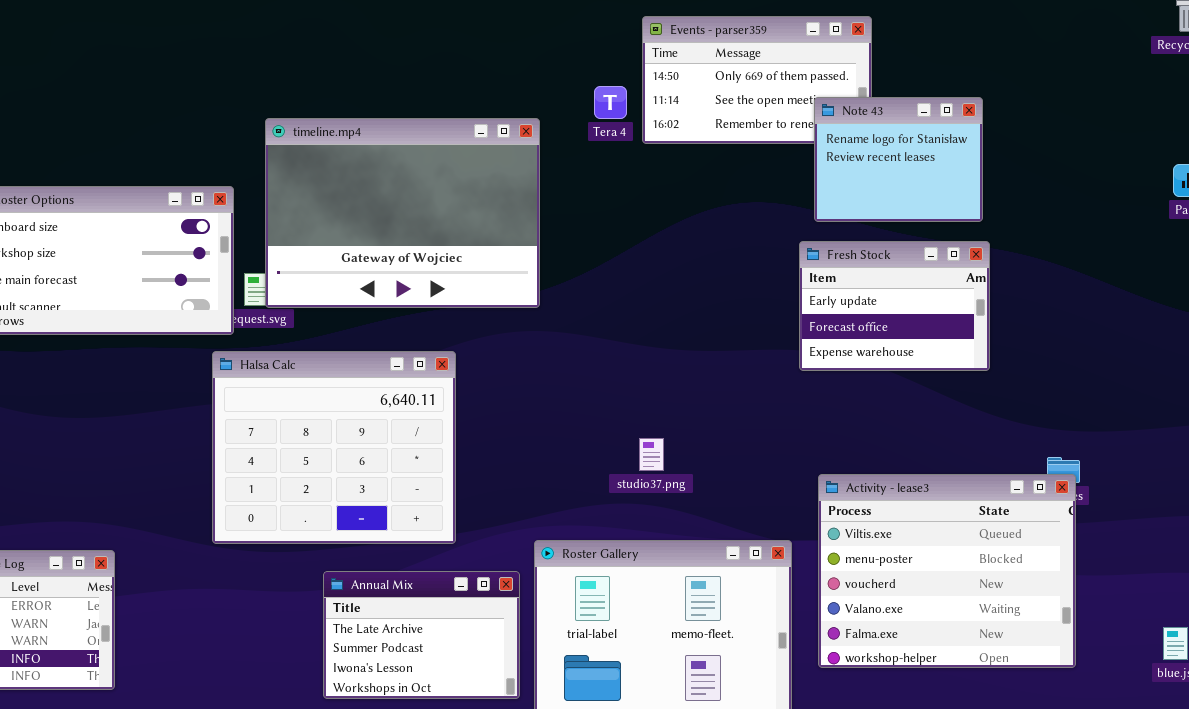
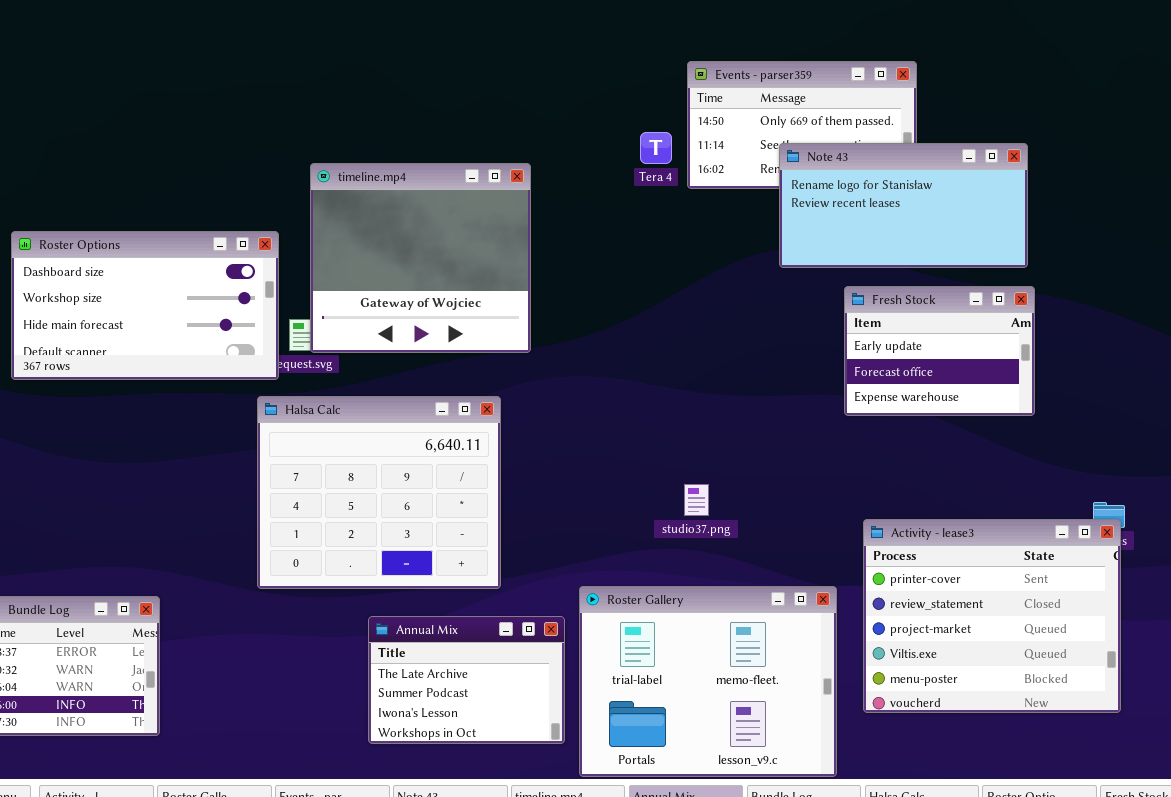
Note 43: [814,97,983,222] -> [779,143,1028,268], resized
timeline.mp4: [265,118,540,308] -> [310,163,531,353], resized
Activity - lease3: [818,474,1076,668] -> [863,519,1121,713], scrolled up 3 rows

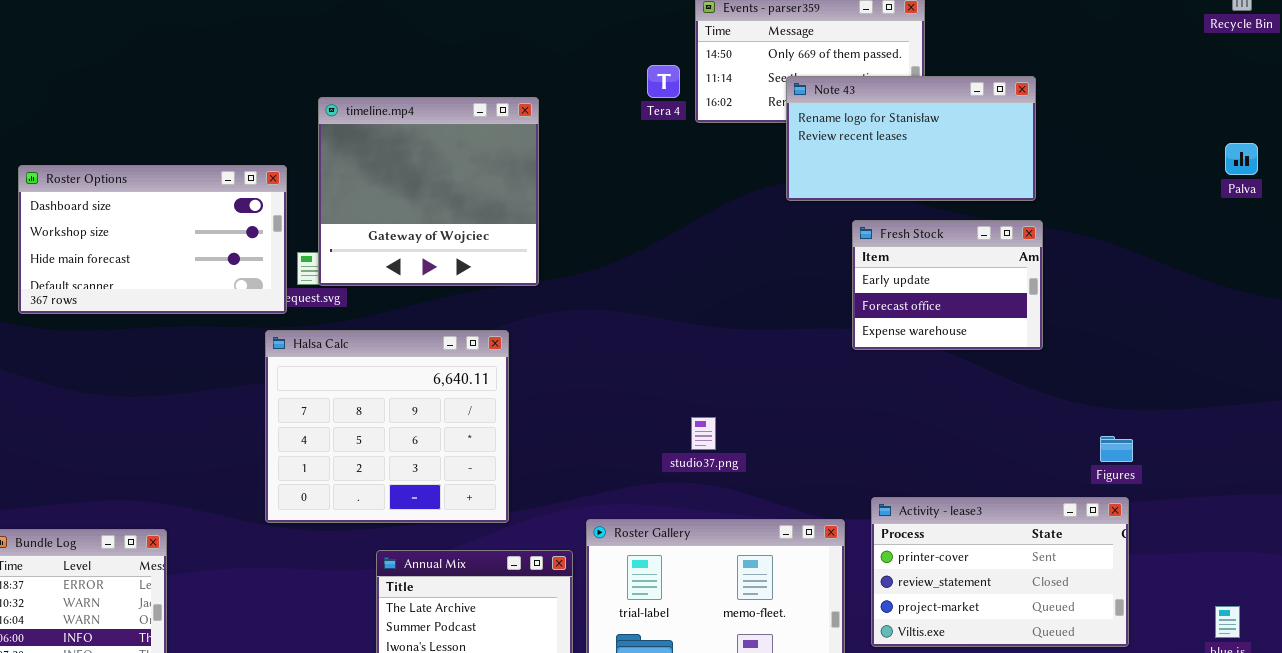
Activity - lease3: [863,519,1121,713] -> [871,497,1129,647], resized

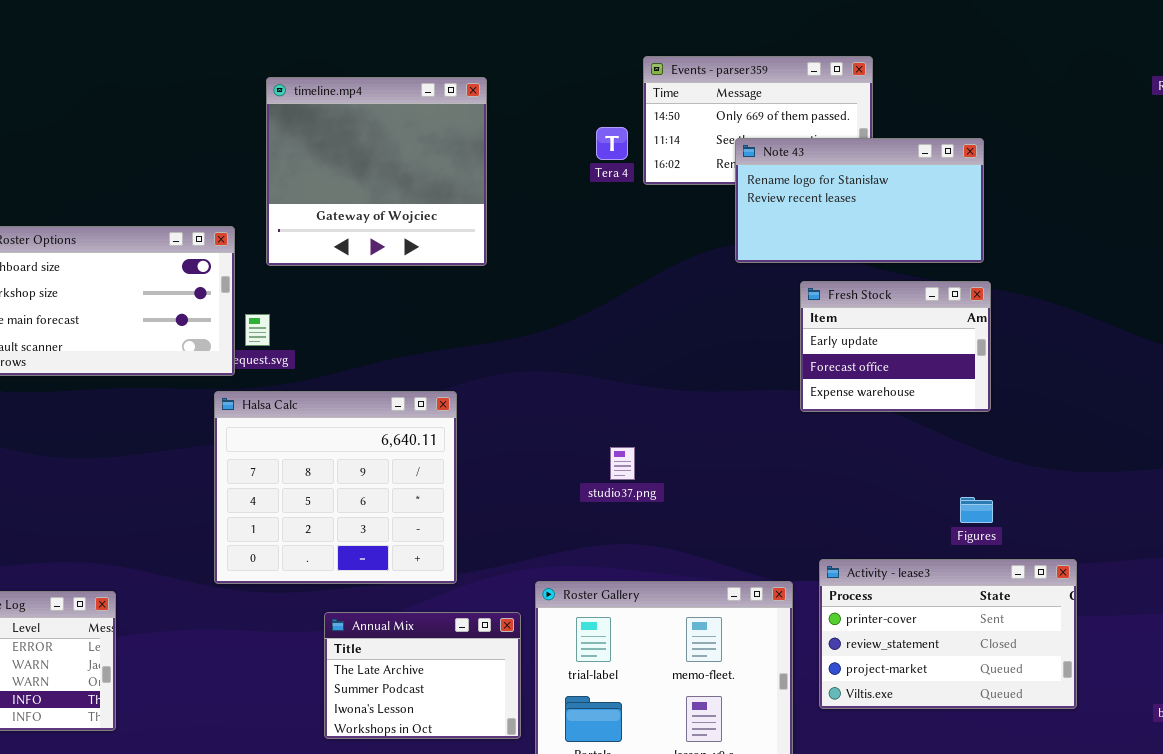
timeline.mp4: [318,97,539,286] -> [266,77,487,266], moved
studio37.png: [691,417,716,450] -> [610,447,635,480], moved
Figures: [1100,436,1133,462] -> [960,497,993,523], moved

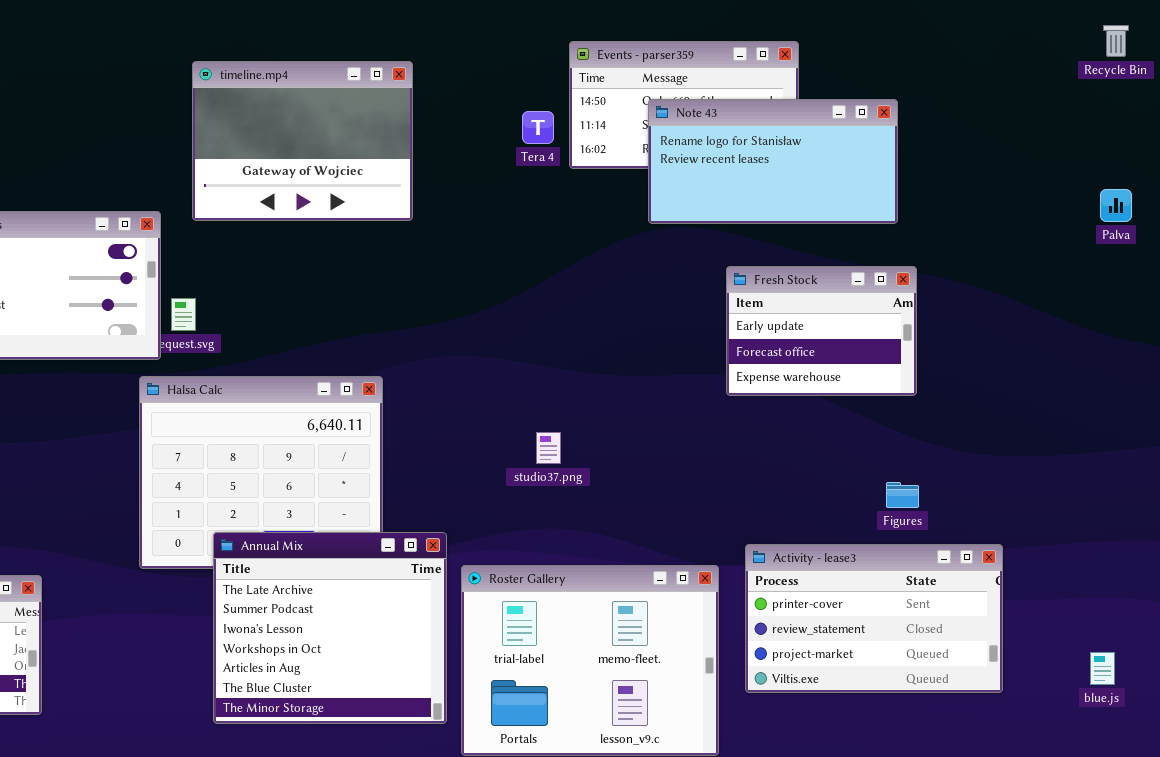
timeline.mp4: [266,77,487,266] -> [192,61,413,221], resized
Note 43: [735,138,984,263] -> [648,99,898,224], moved
Annual Mix: [324,612,521,739] -> [213,532,447,724], resized

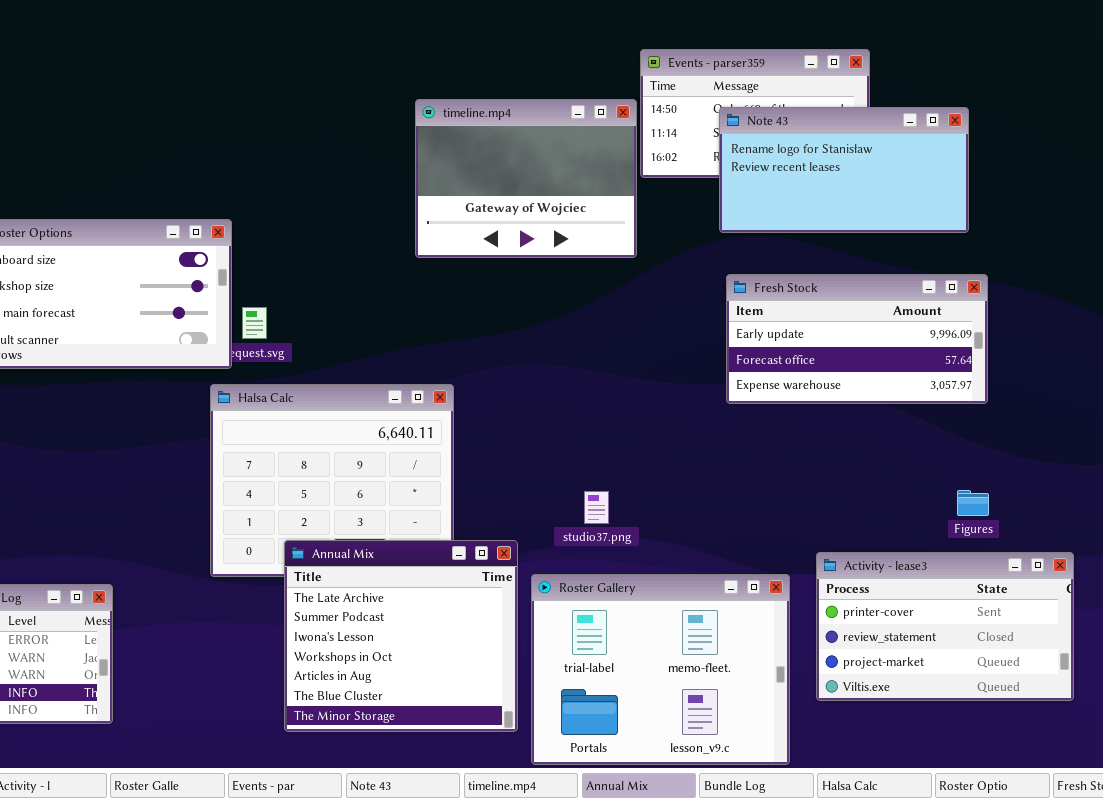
timeline.mp4: [192,61,413,221] -> [415,99,637,258], moved
Fresh Stock: [726,266,917,396] -> [726,274,988,404], resized
studio37.png: [536,432,561,464] -> [584,491,609,524], moved

